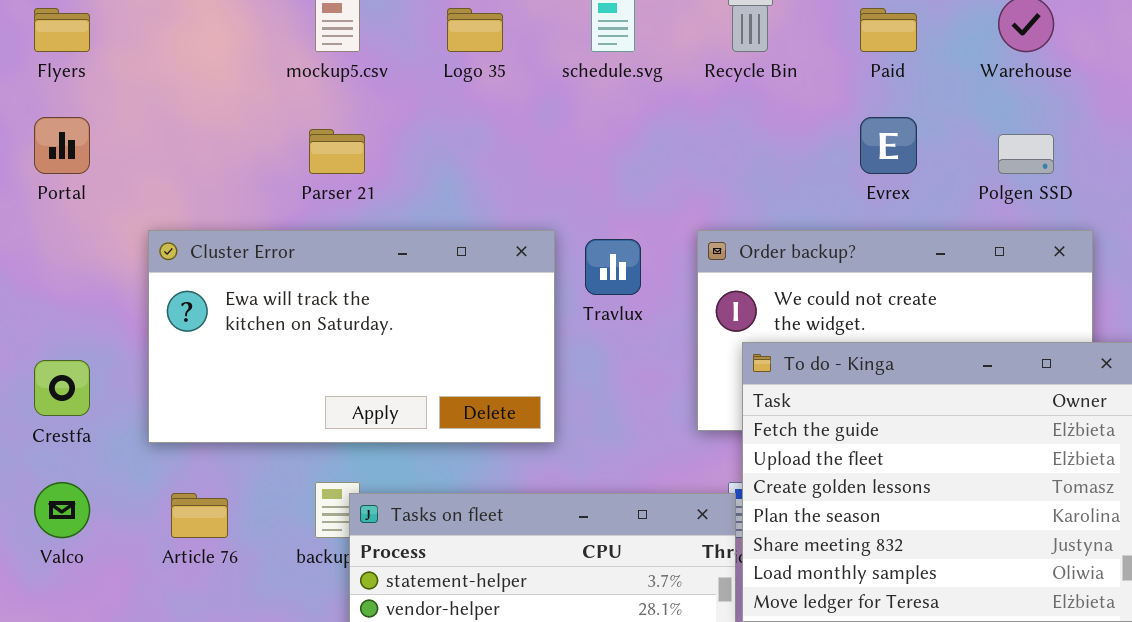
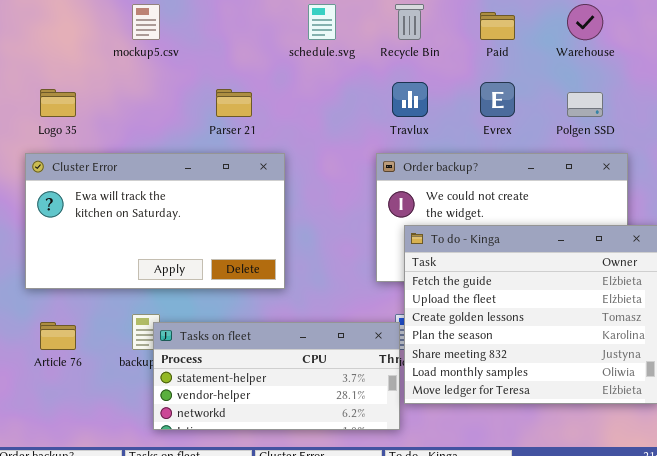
Logo 35: [447,8,503,52] -> [40,89,76,117], moved
Parser 21: [309,129,365,174] -> [216,89,252,117], moved
Travlux: [585,239,641,295] -> [392,82,428,117], moved

